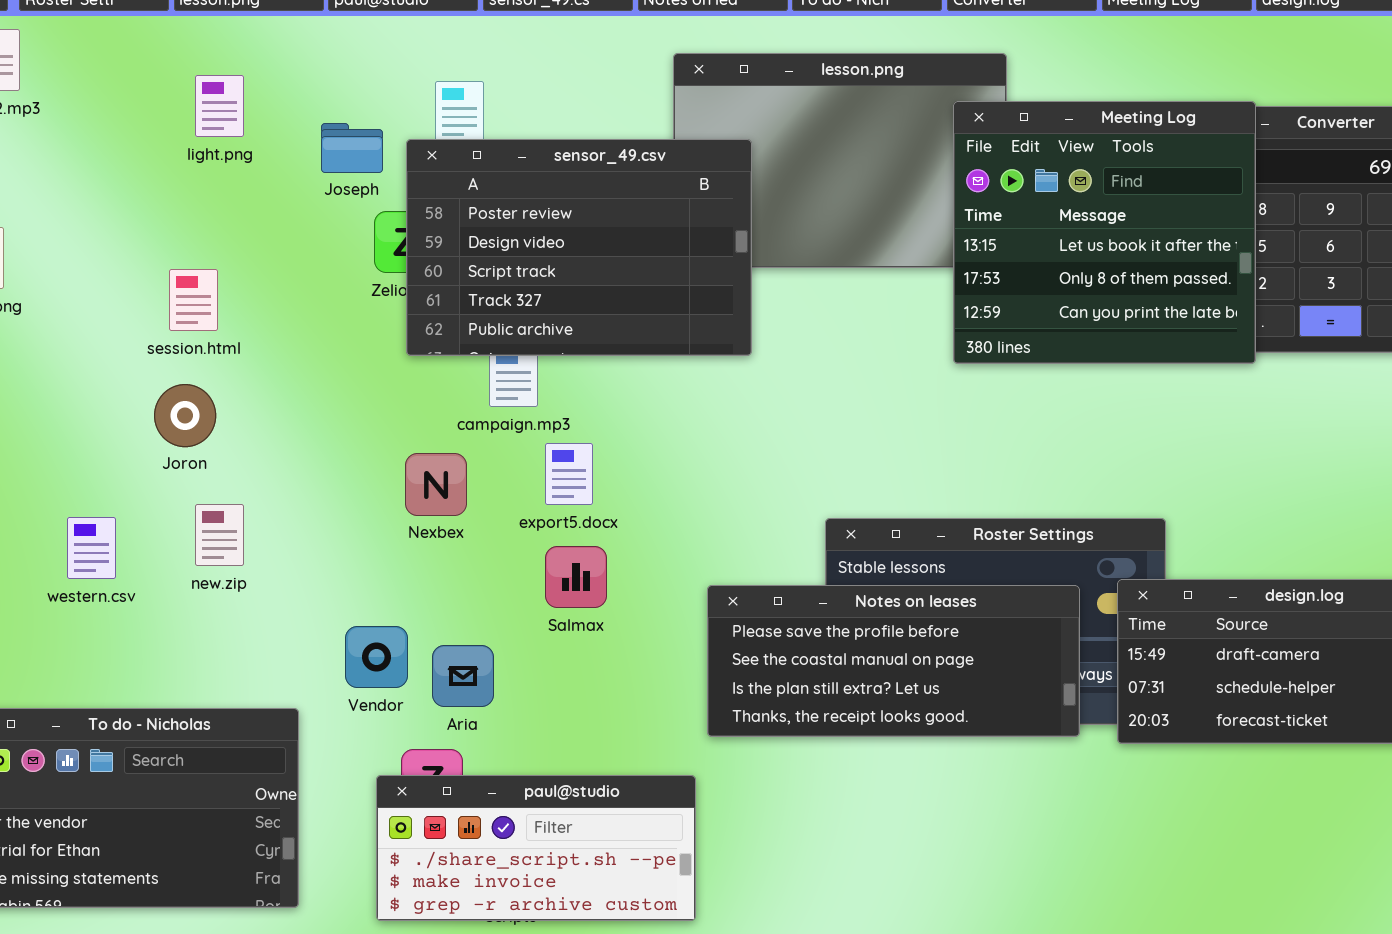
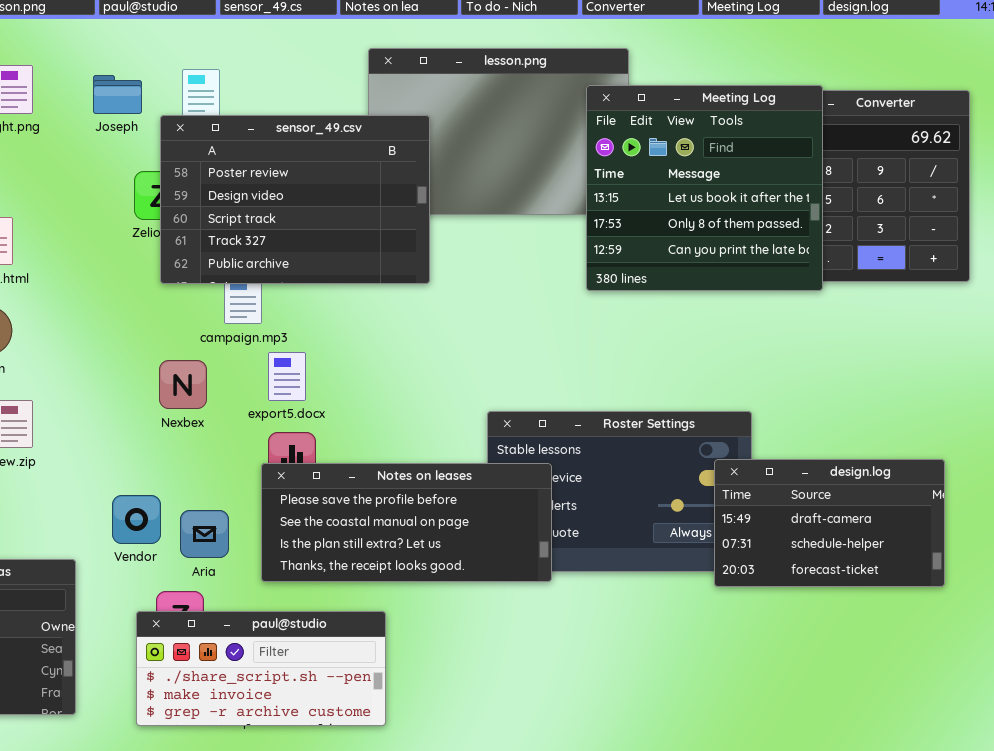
Joseph: [321,123,383,173] -> [93,75,142,114], moved
Notes on leases: [707,585,1080,737] -> [261,463,552,582], moved

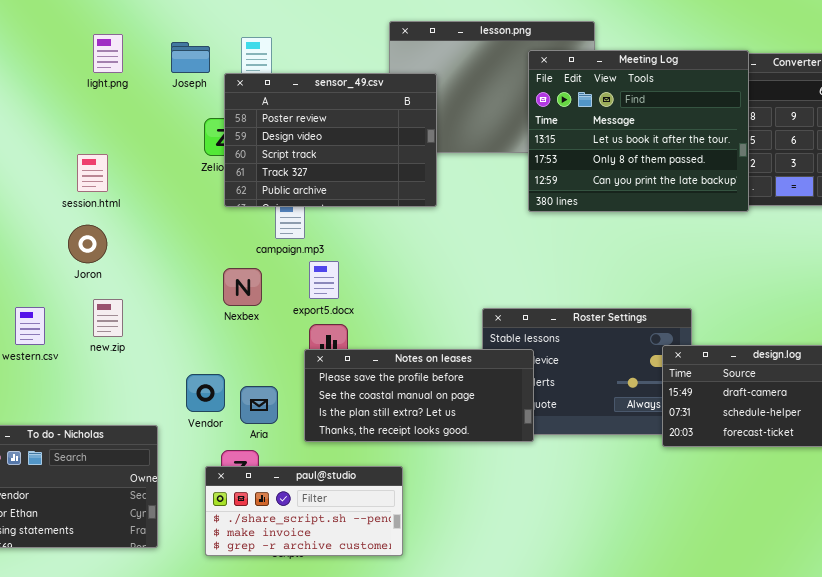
Meeting Log: [586,85,823,291] -> [528,50,749,212], resized

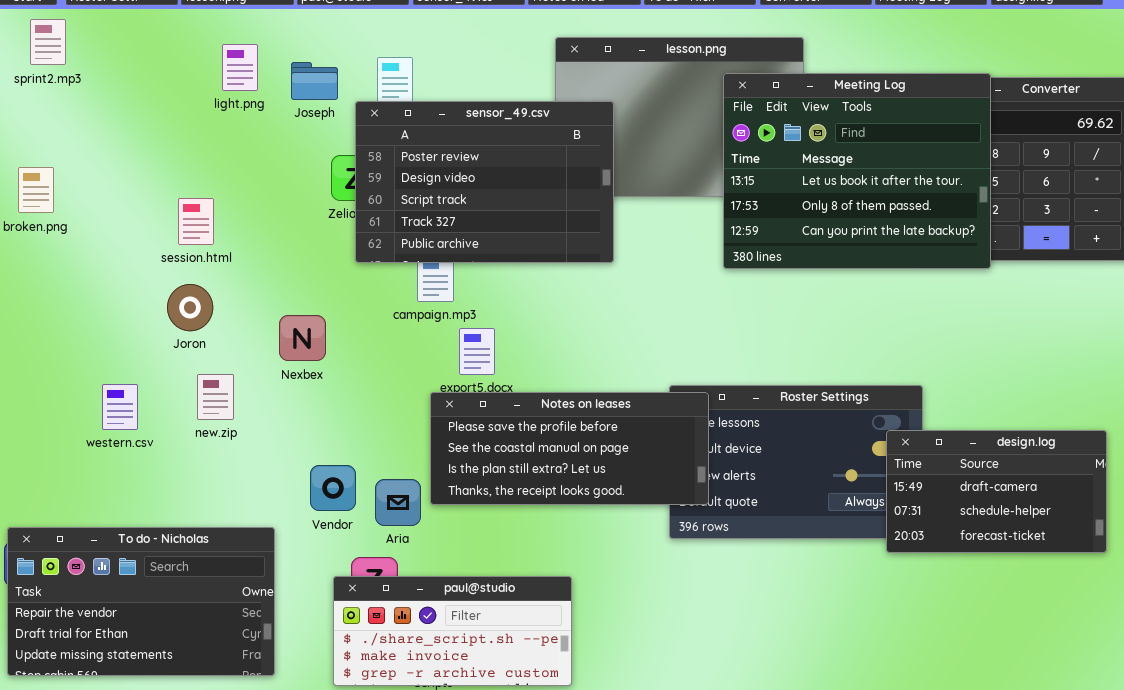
light.png: [93,34,123,73] -> [222,44,258,91], moved
Nexbex: [223,268,262,306] -> [279,315,326,361], moved
Notes on leases: [304,349,534,442] -> [430,392,709,505], moved

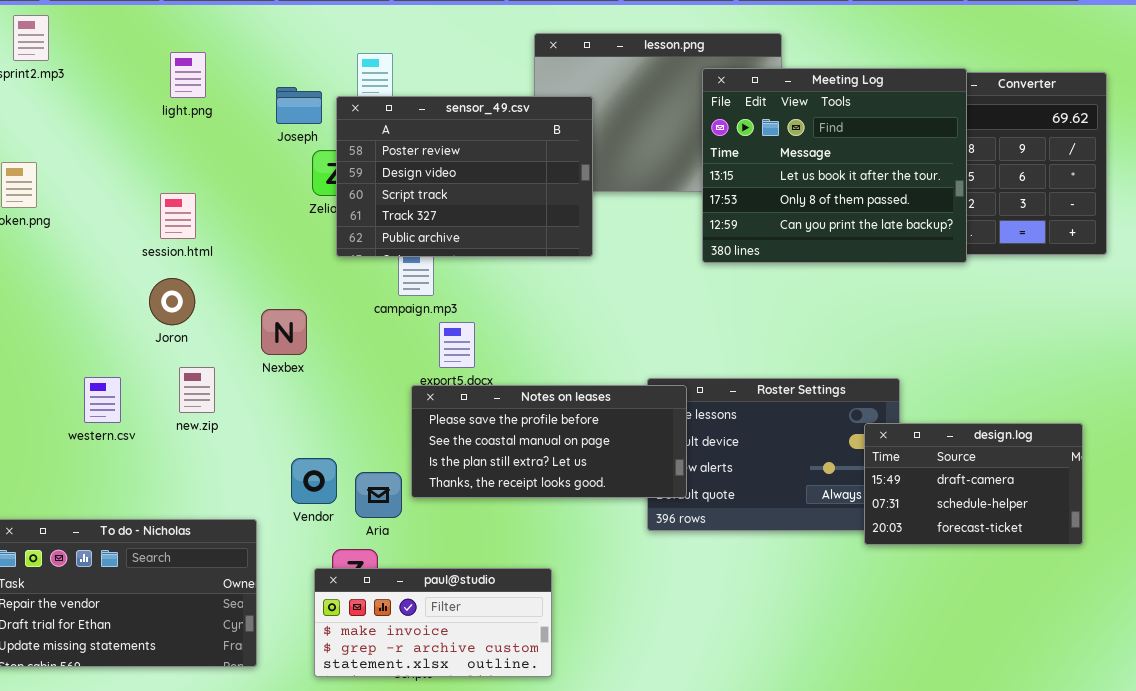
light.png: [222,44,258,91] -> [170,52,206,98], moved
Joseph: [291,62,338,100] -> [276,87,322,124], moved
paul@studio: [333,576,572,686] -> [314,568,552,677], scrolled down 1 row

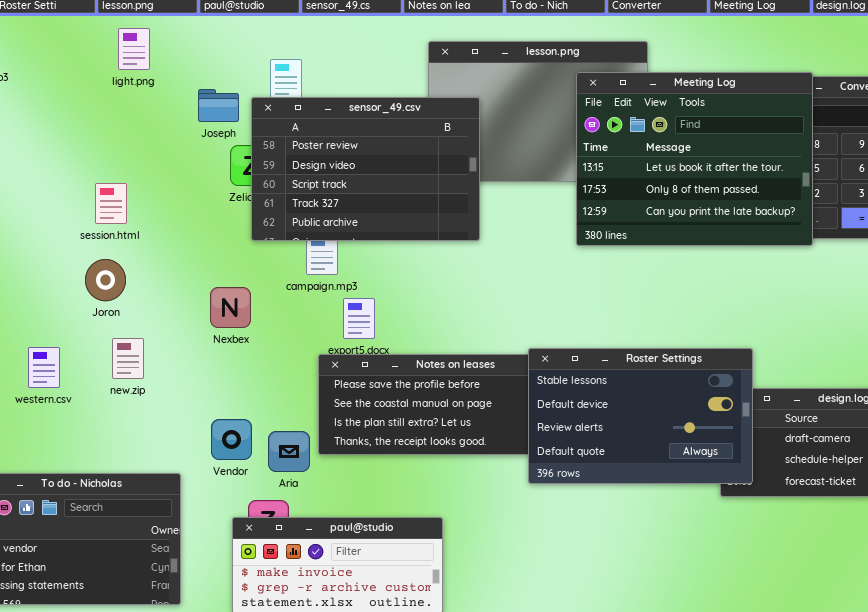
light.png: [170,52,206,98] -> [118,28,150,70], moved
Nexbex: [261,309,307,355] -> [210,287,251,328], moved
Roster Settings: [647,378,900,531] -> [528,348,753,484], raised

